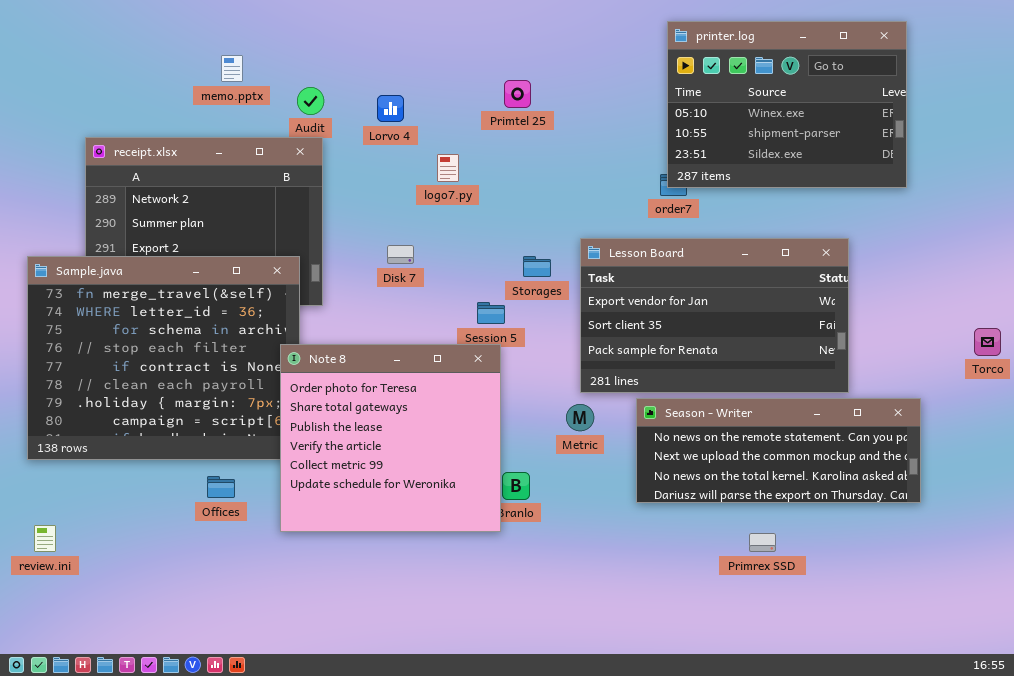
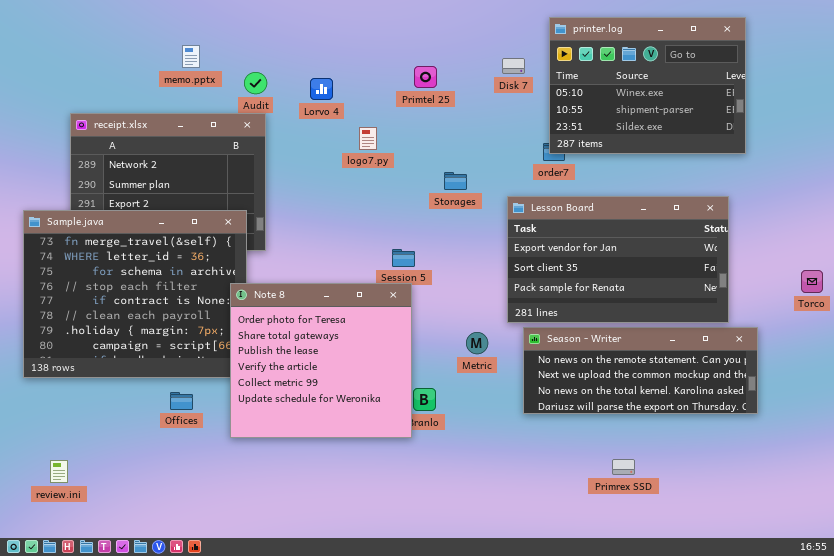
Lesson Board: [580,238,849,393] -> [507,196,729,323], moved
Disk 7: [387,245,414,264] -> [502,58,525,74], moved
Storages: [523,256,551,277] -> [444,172,467,190], moved
review.ini: [34,525,56,552] -> [50,460,68,483], moved
Primrex SSD: [749,533,776,552] -> [612,459,635,475], moved

